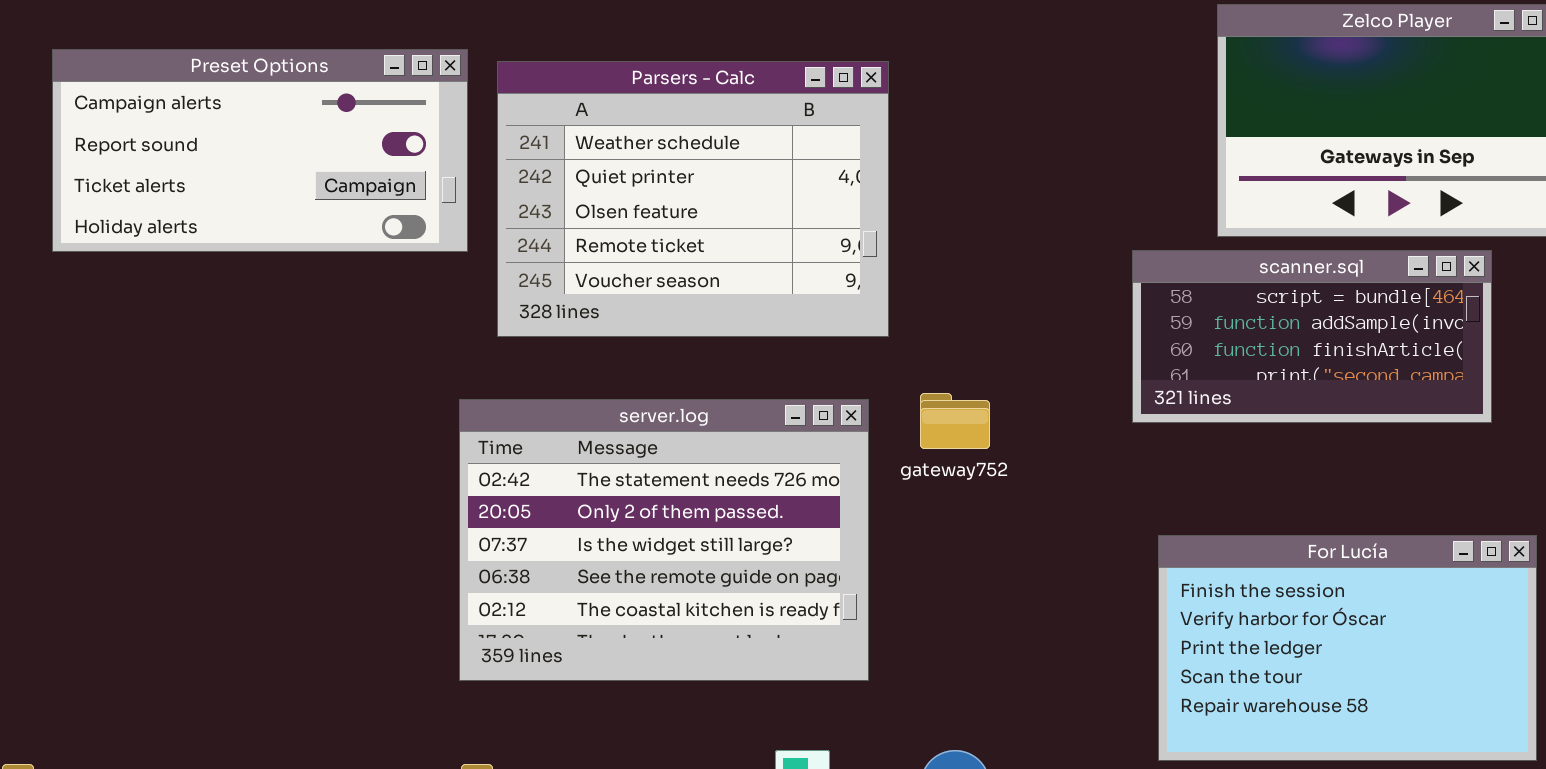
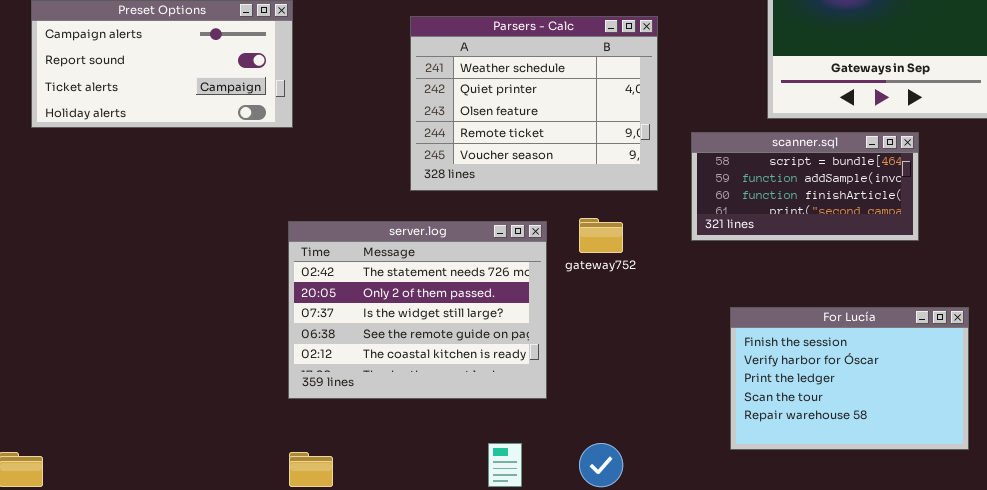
Parsers - Calc: [497,61,889,337] -> [410,16,658,191], moved
scanner.sql: [1132,250,1492,423] -> [691,132,919,241], moved

